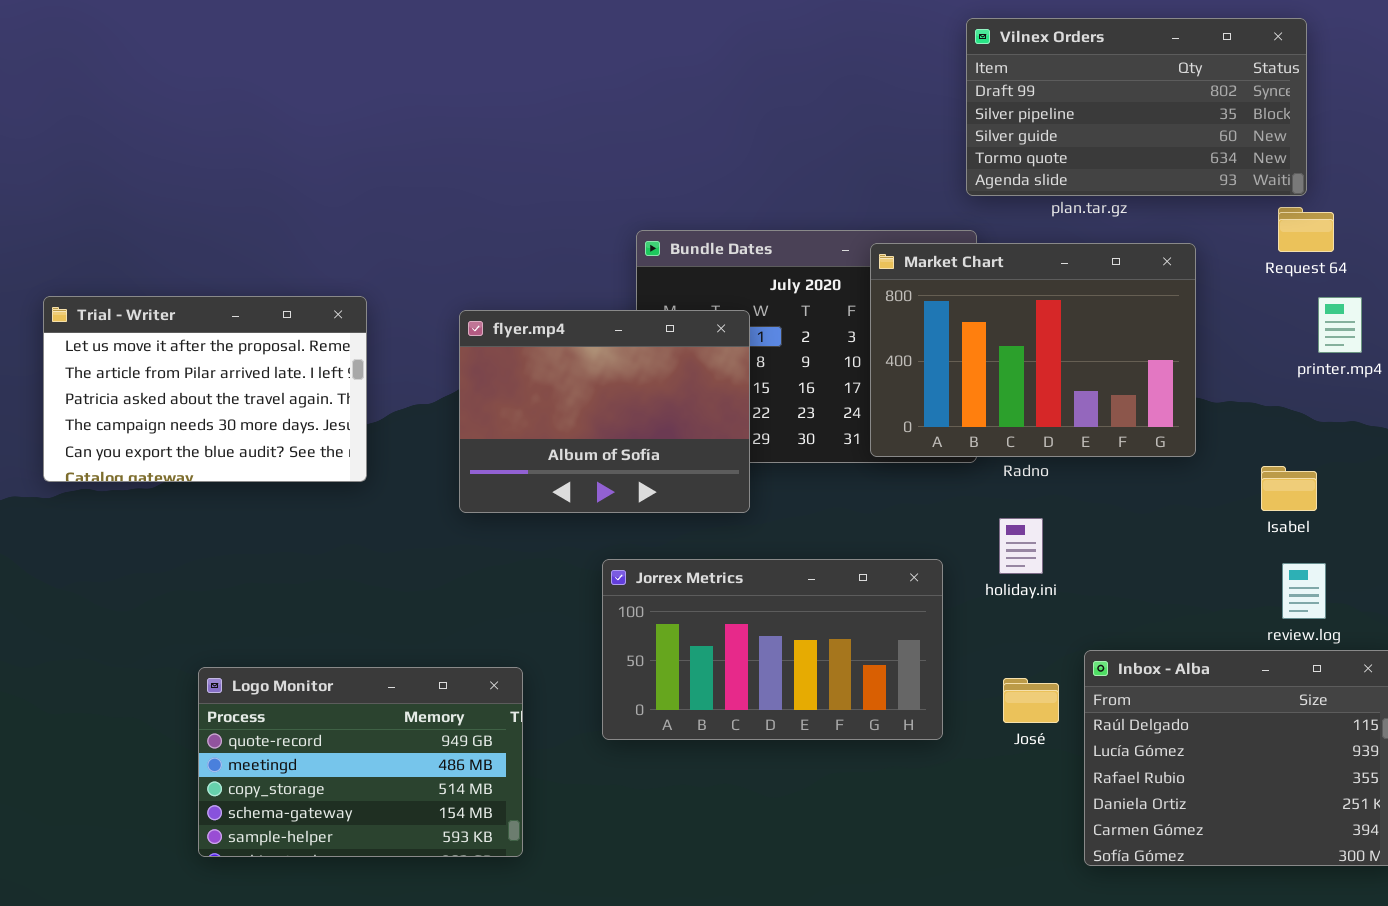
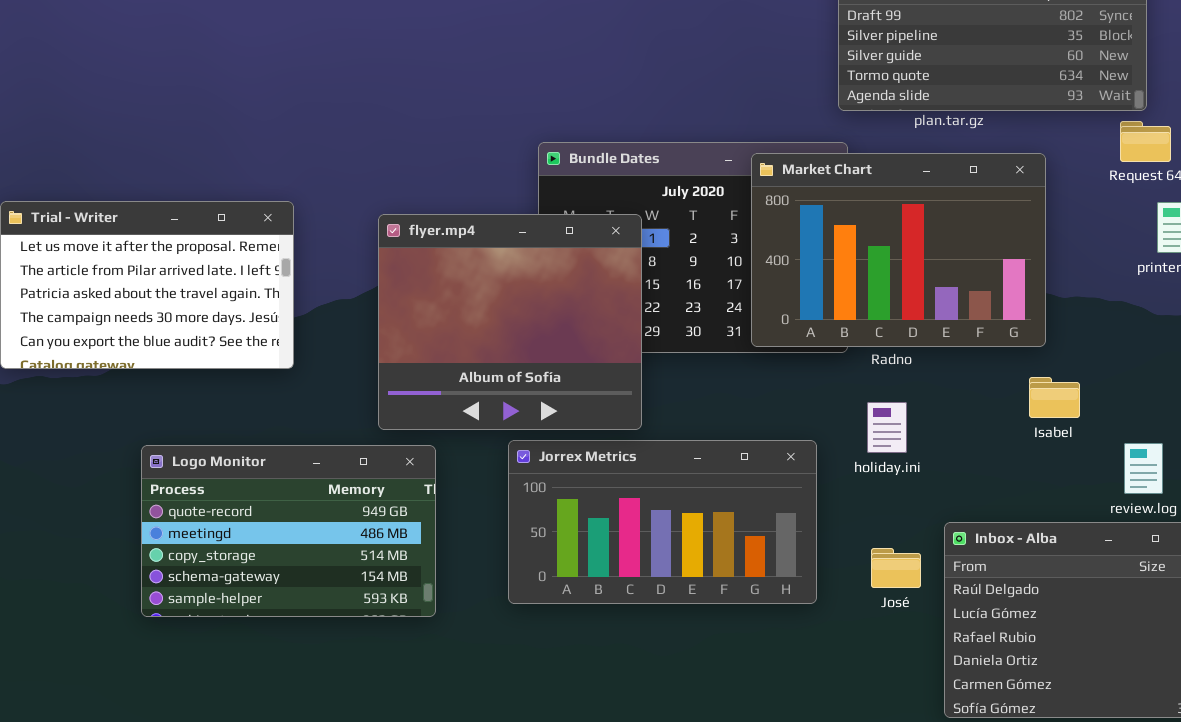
flyer.mp4: [459,310,750,513] -> [378,214,642,430], resized
Isabel: [1261,466,1317,511] -> [1029,377,1080,418], moved
Logo Monitor: [198,667,523,857] -> [141,445,436,617], moved

